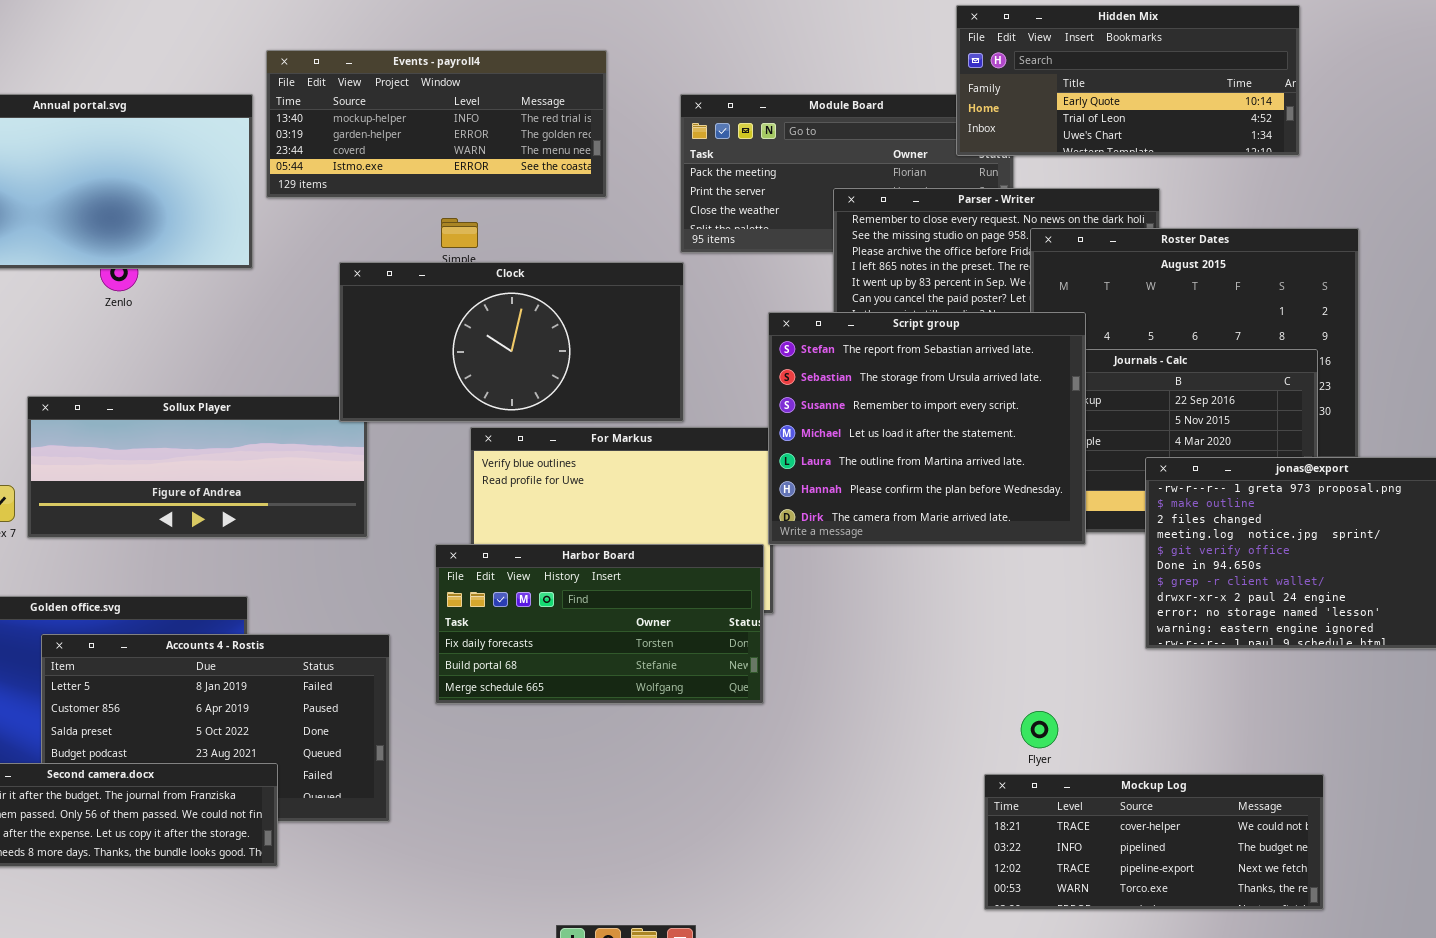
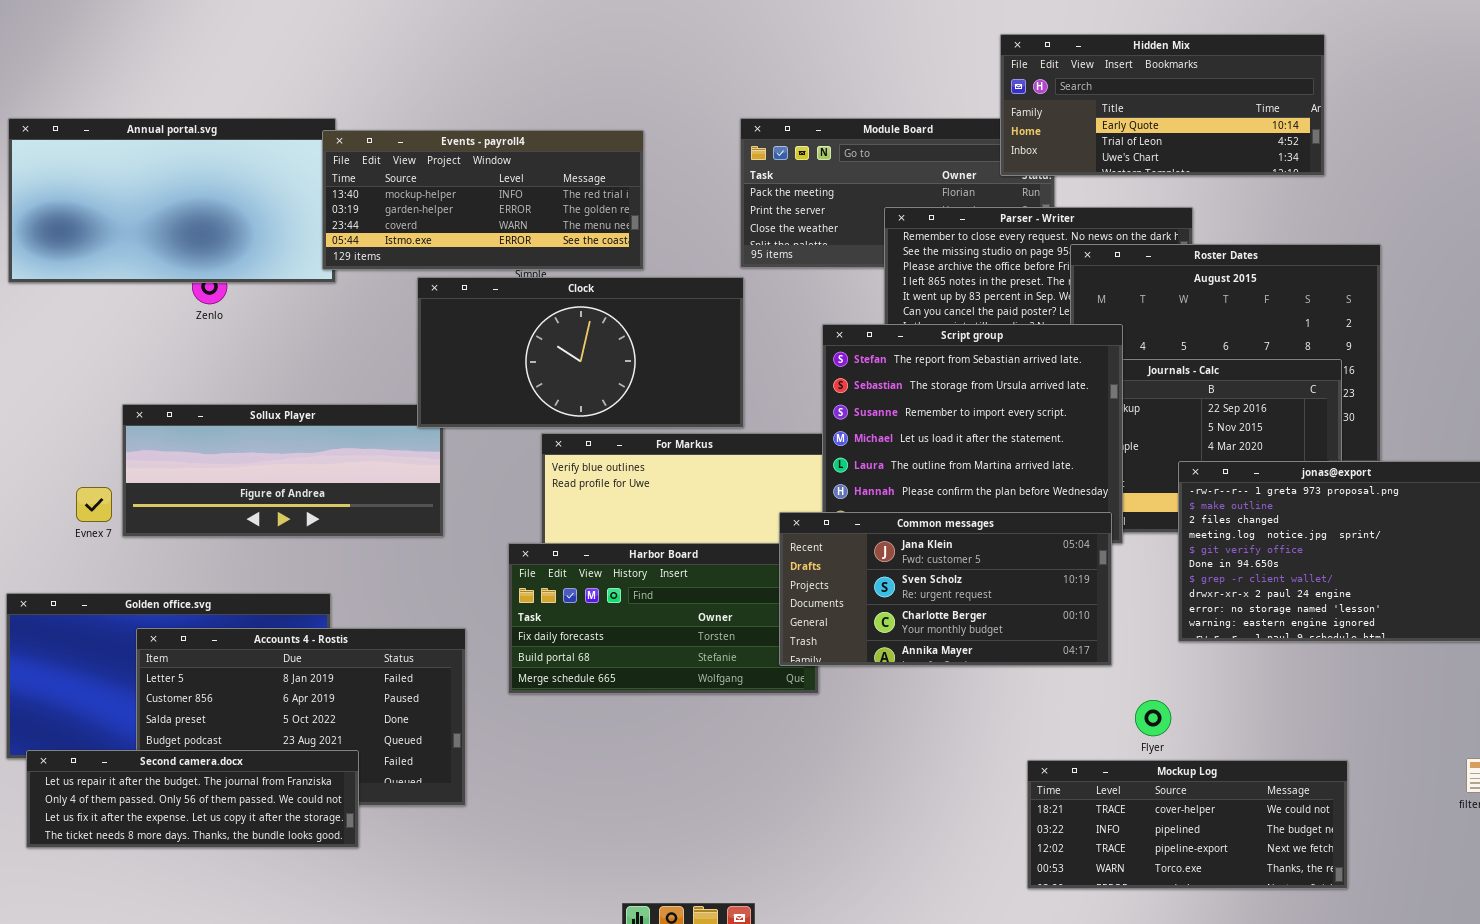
Events - payroll4: [266,50,607,198] -> [322,130,644,270], moved
Common messages: none -> [779,512,1112,666], opened
Flyer: [1021,711,1058,748] -> [1135,700,1171,736], moved

